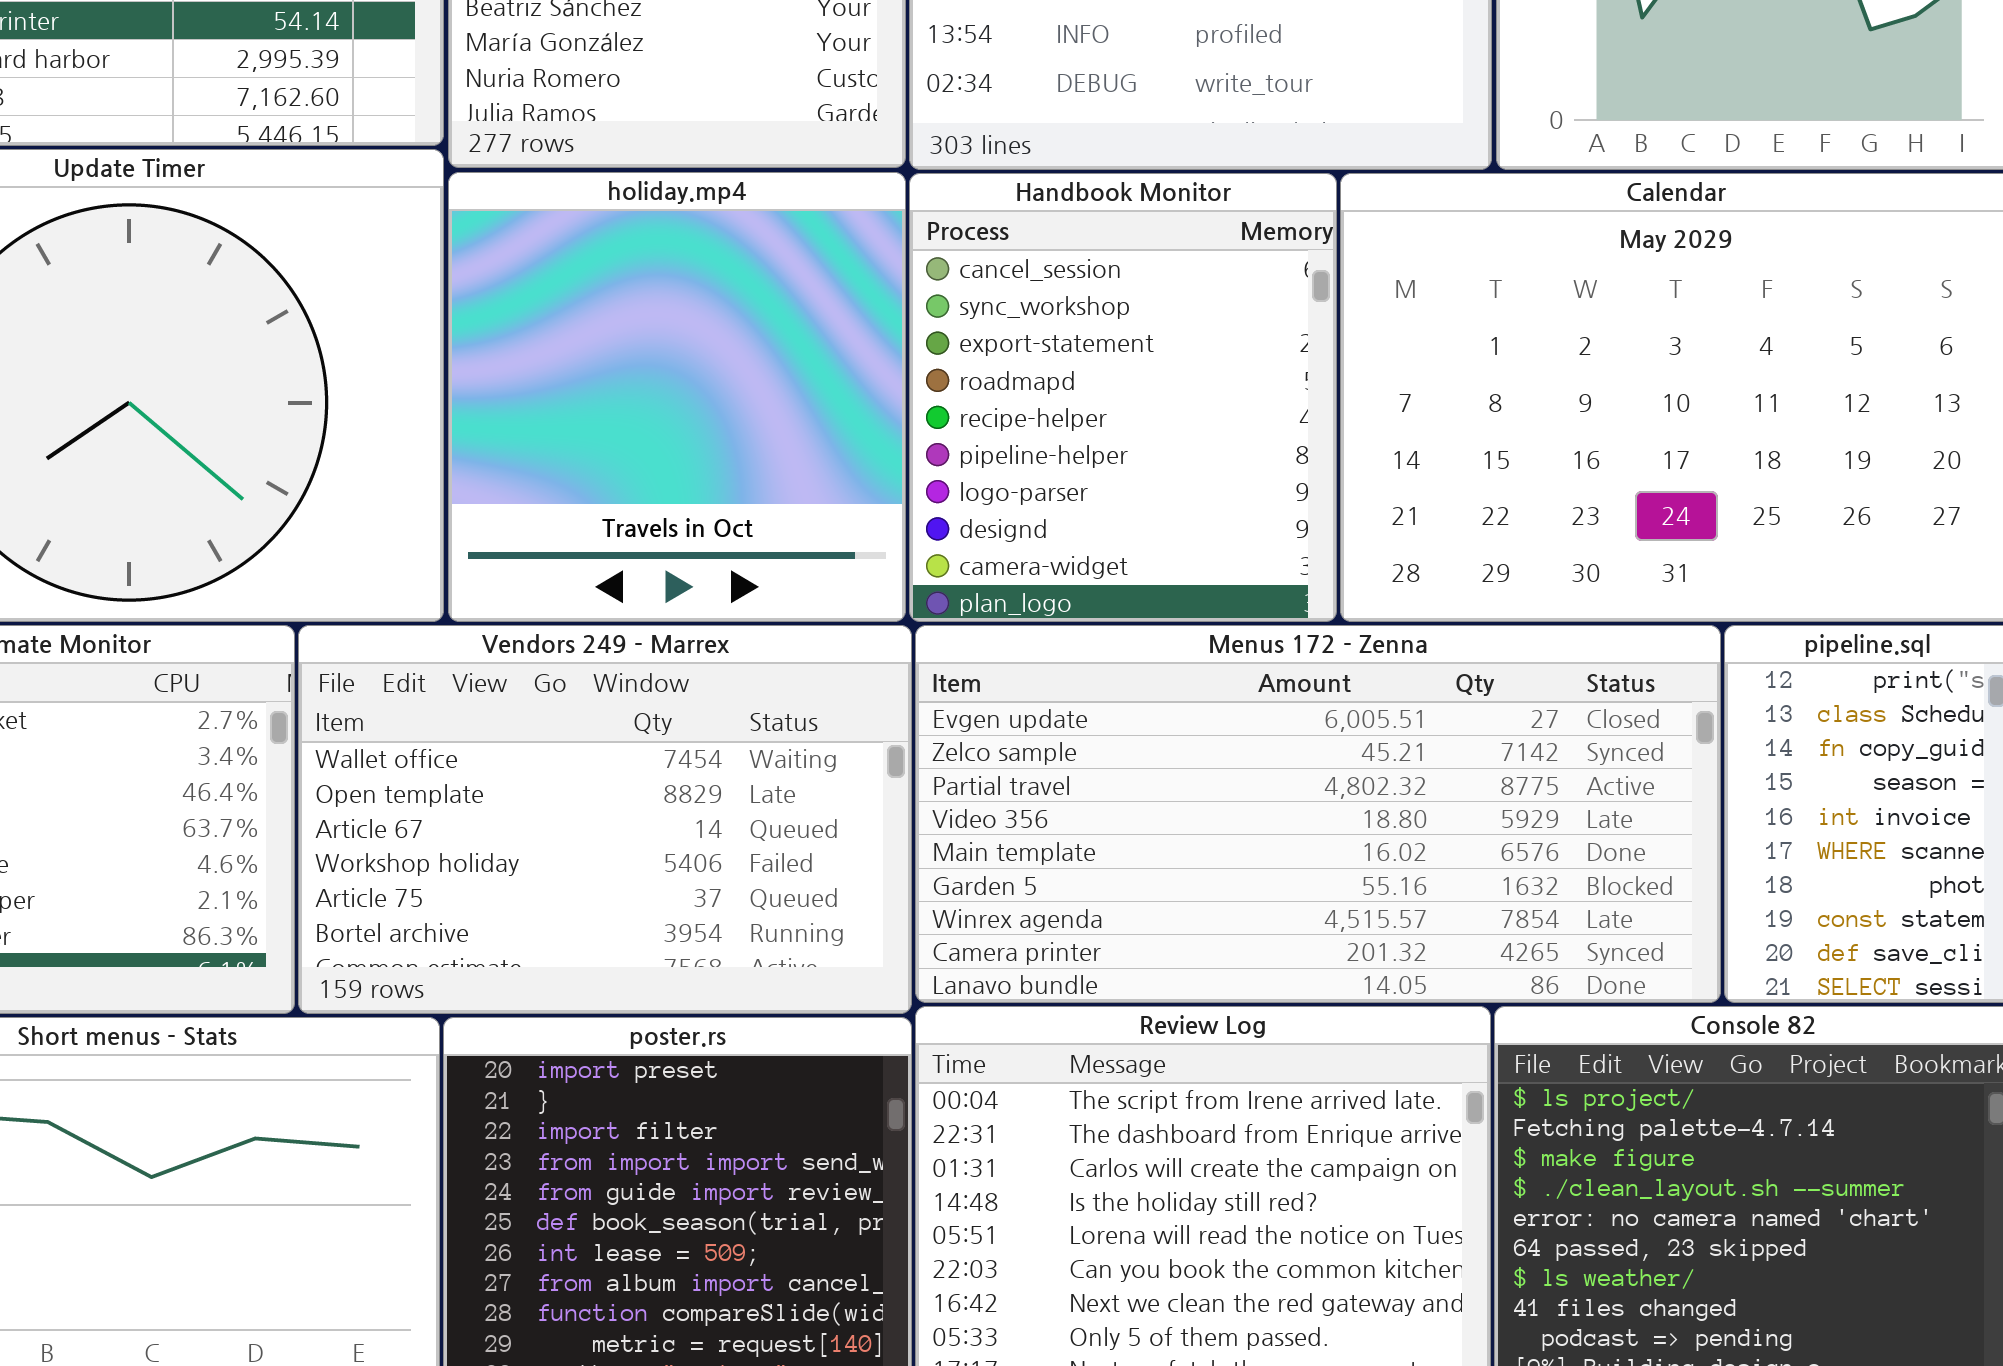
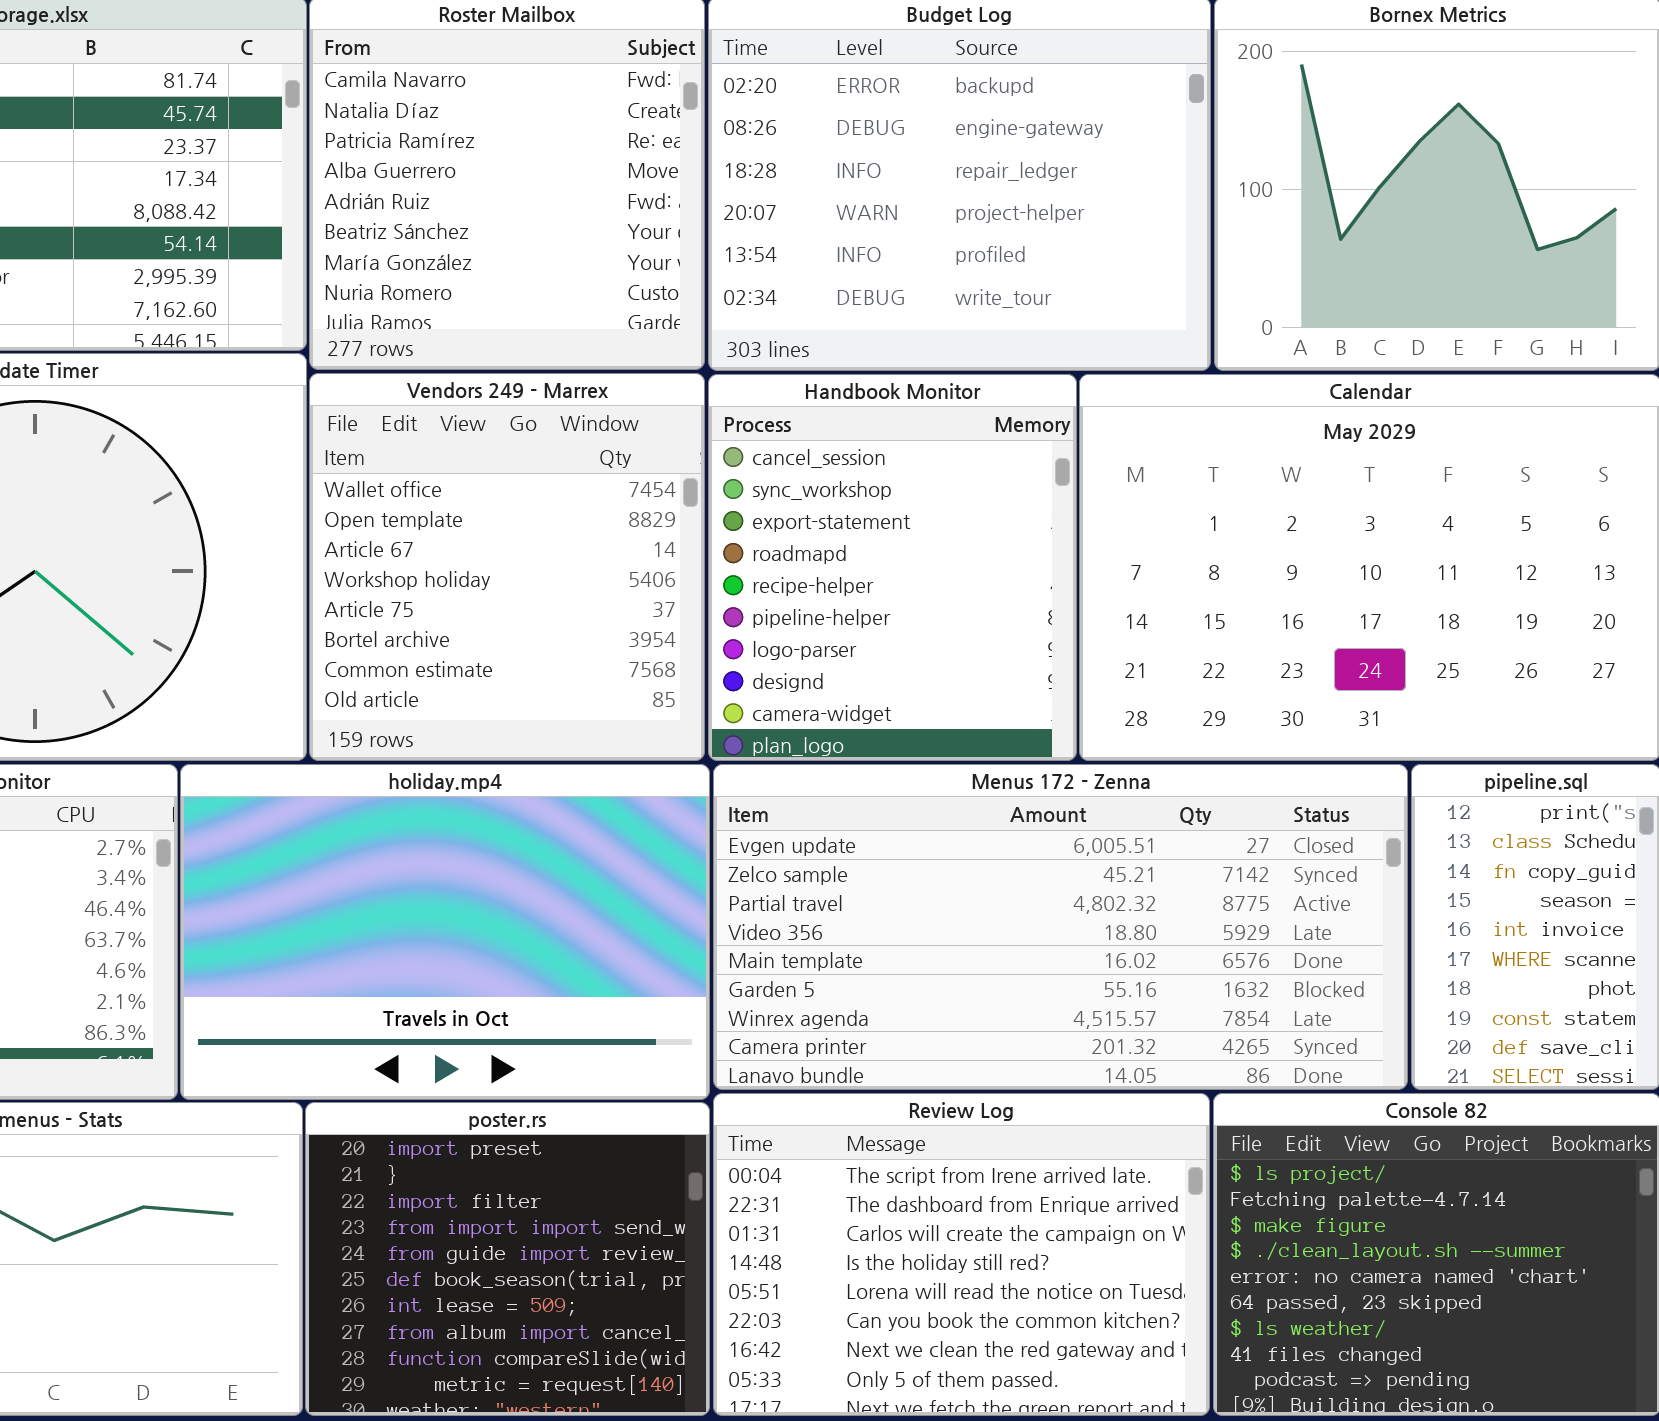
holiday.mp4: [448,172,906,622] -> [180,764,710,1100], moved, resized
Vendors 249 - Marrex: [298,625,912,1014] -> [309,373,705,761], moved, resized

